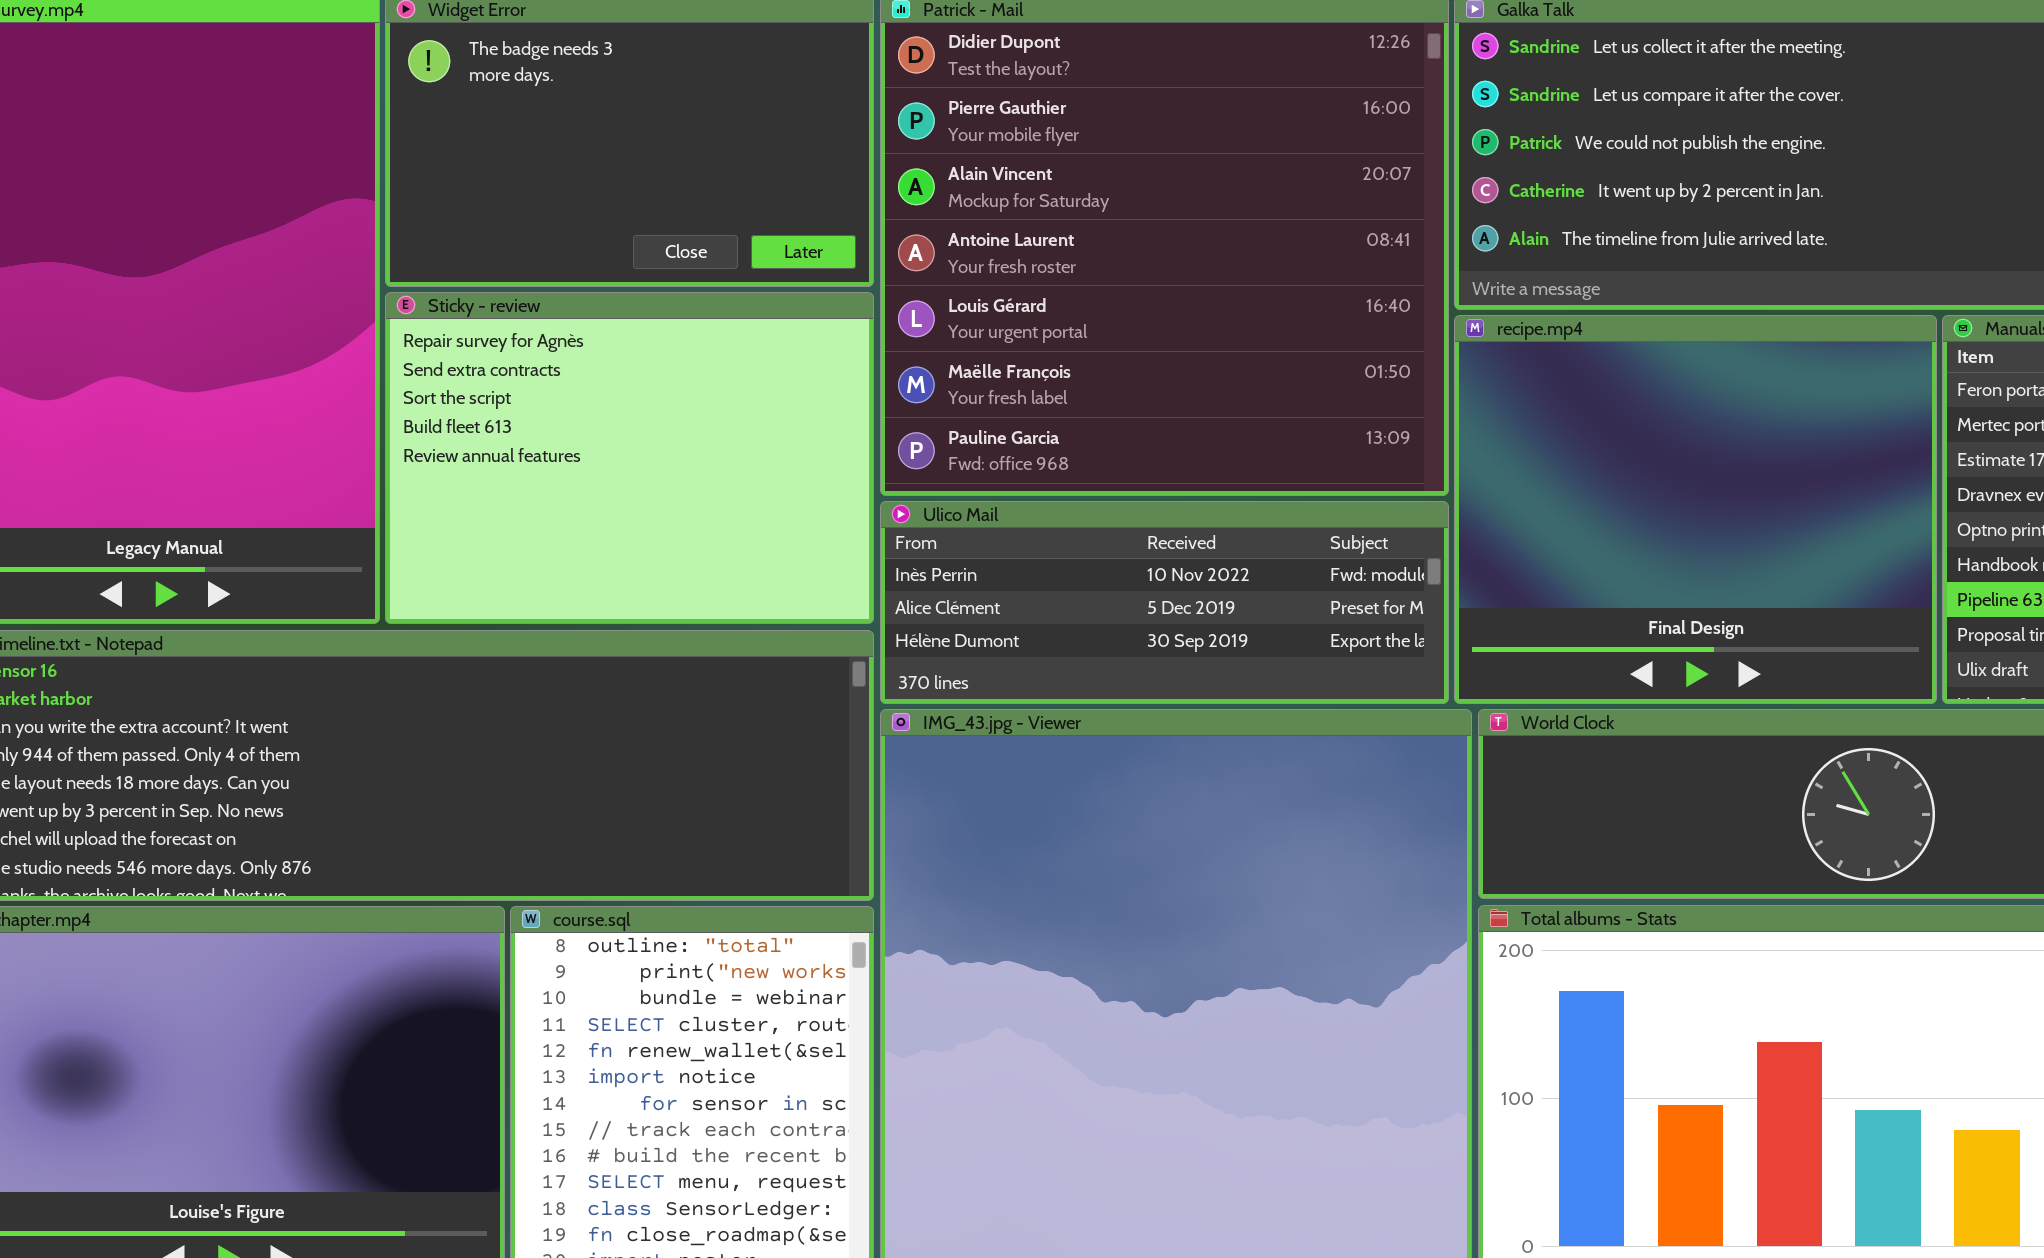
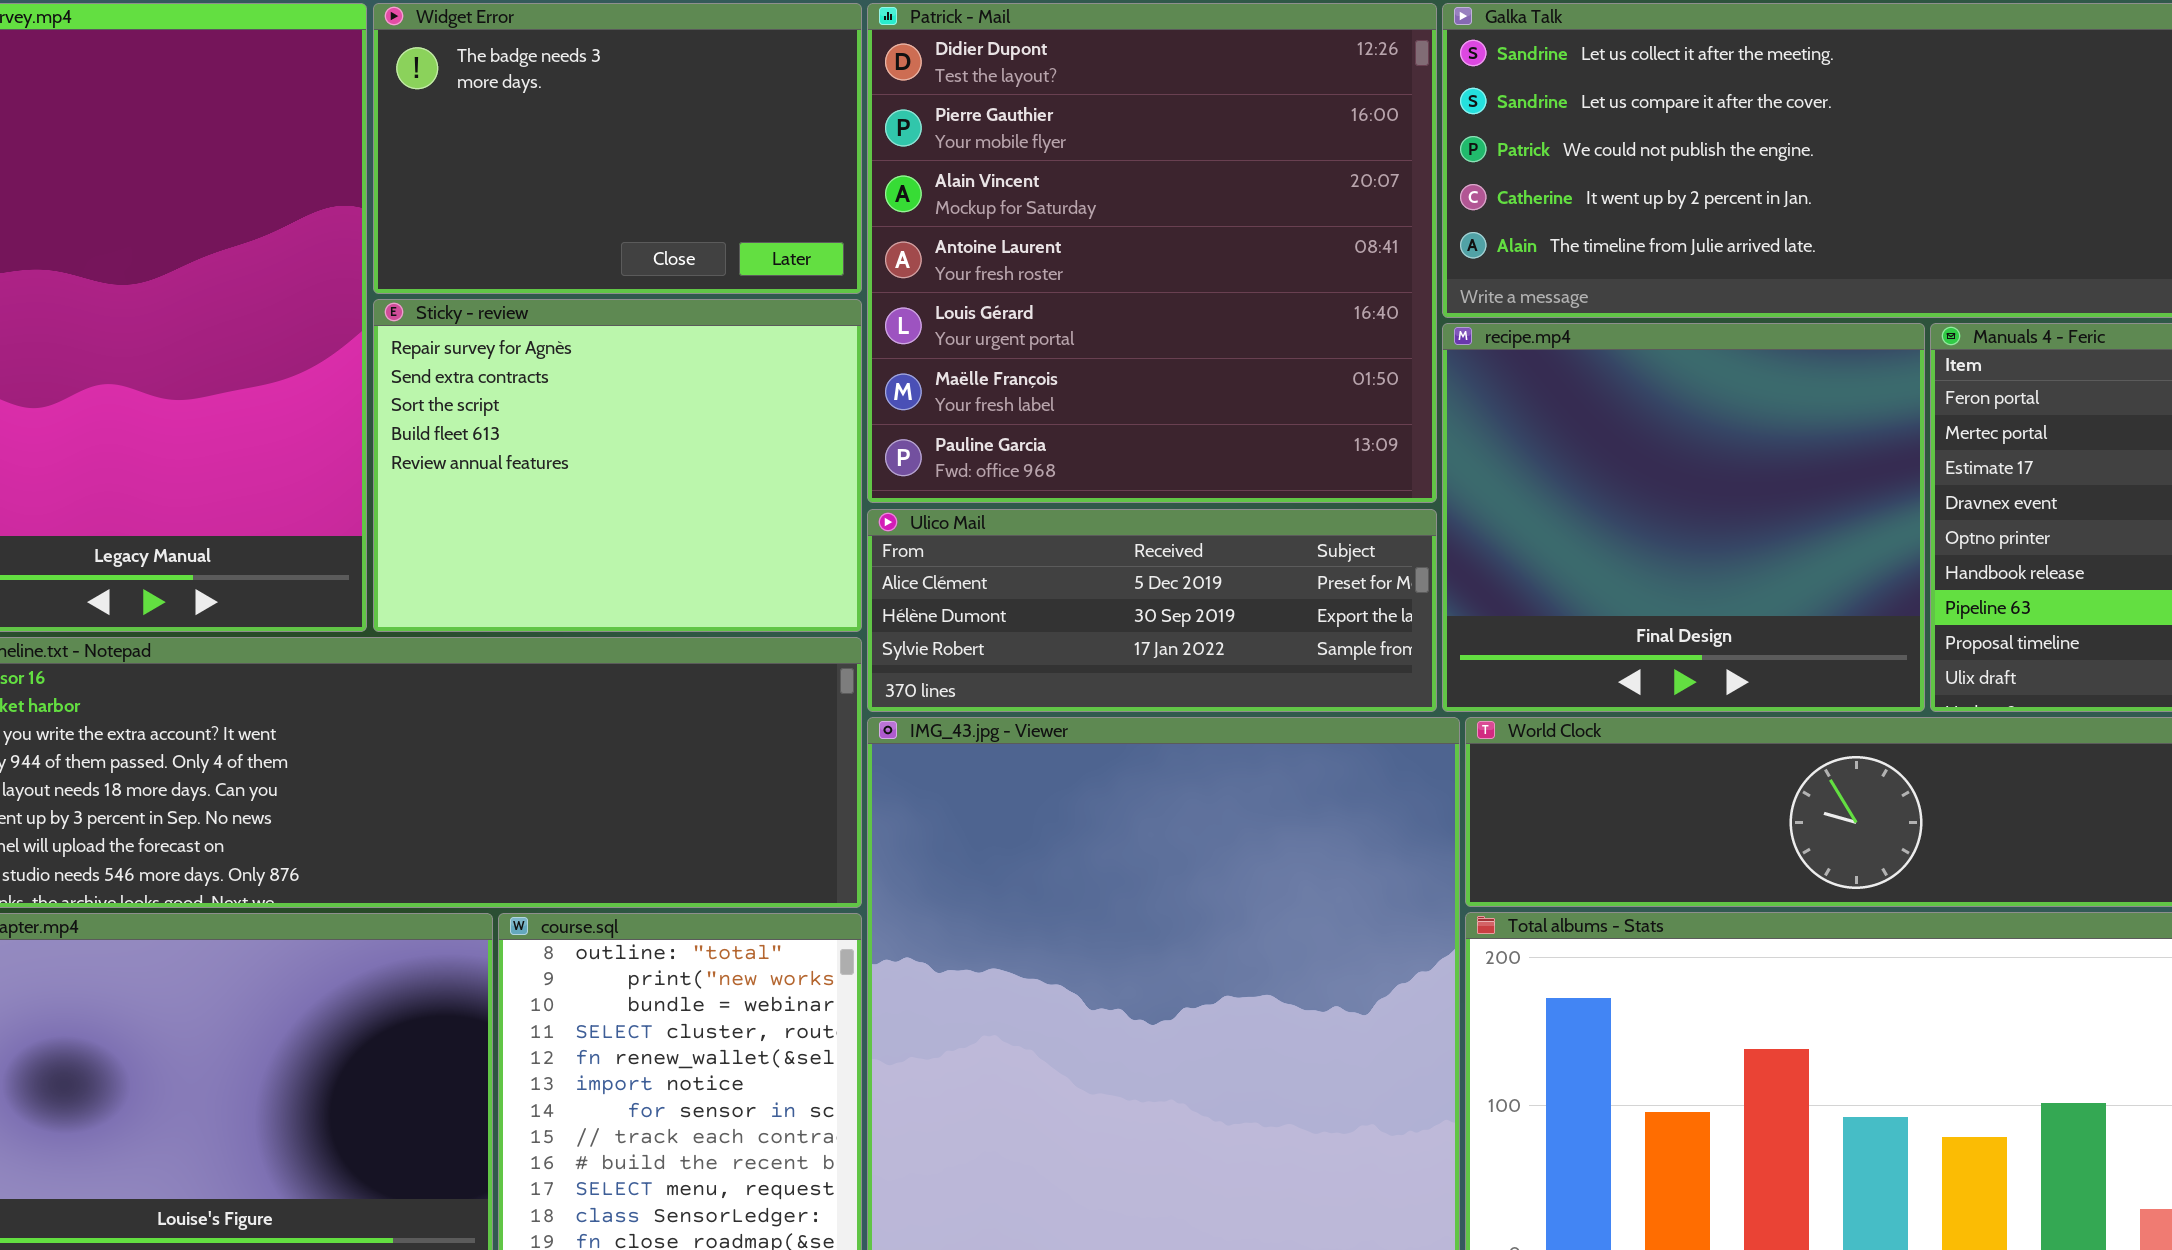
Ulico Mail: [880,501,1449,704] -> [867,509,1437,712], scrolled down 1 row

